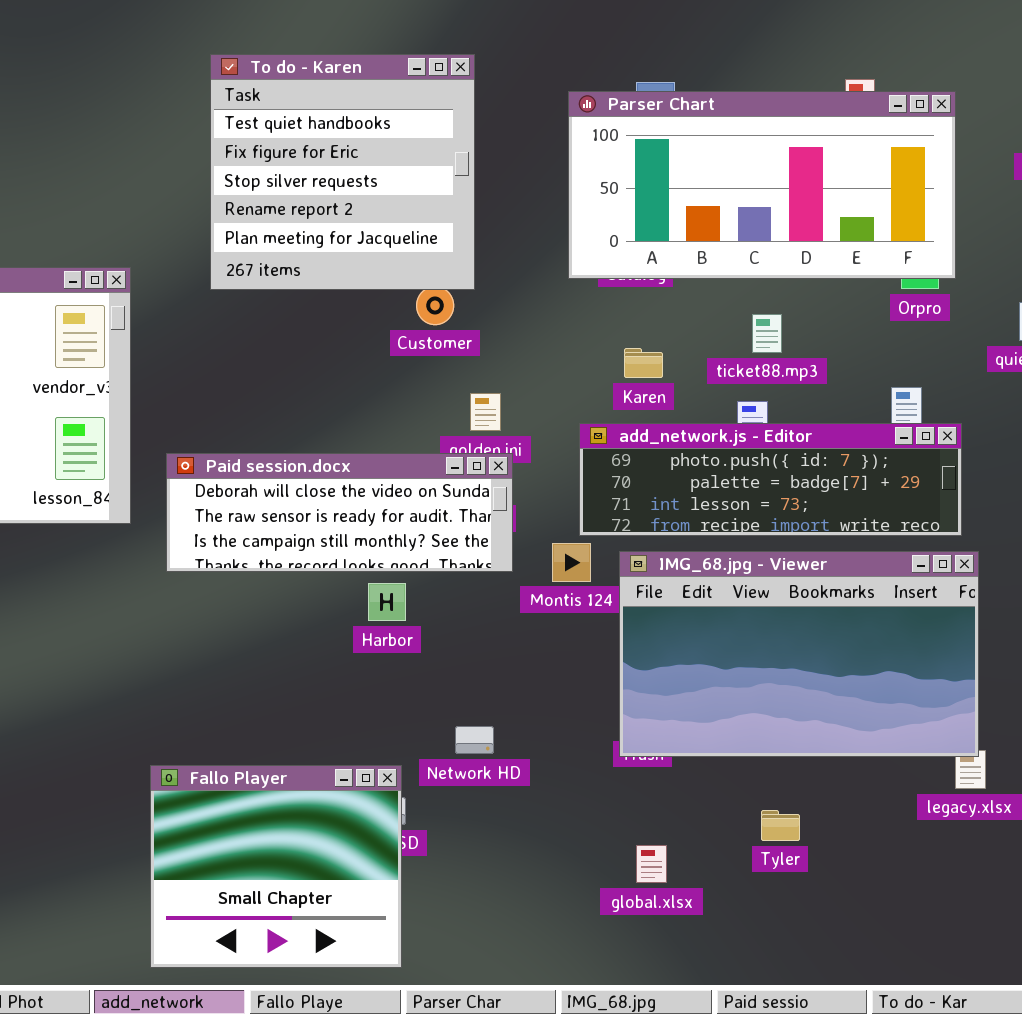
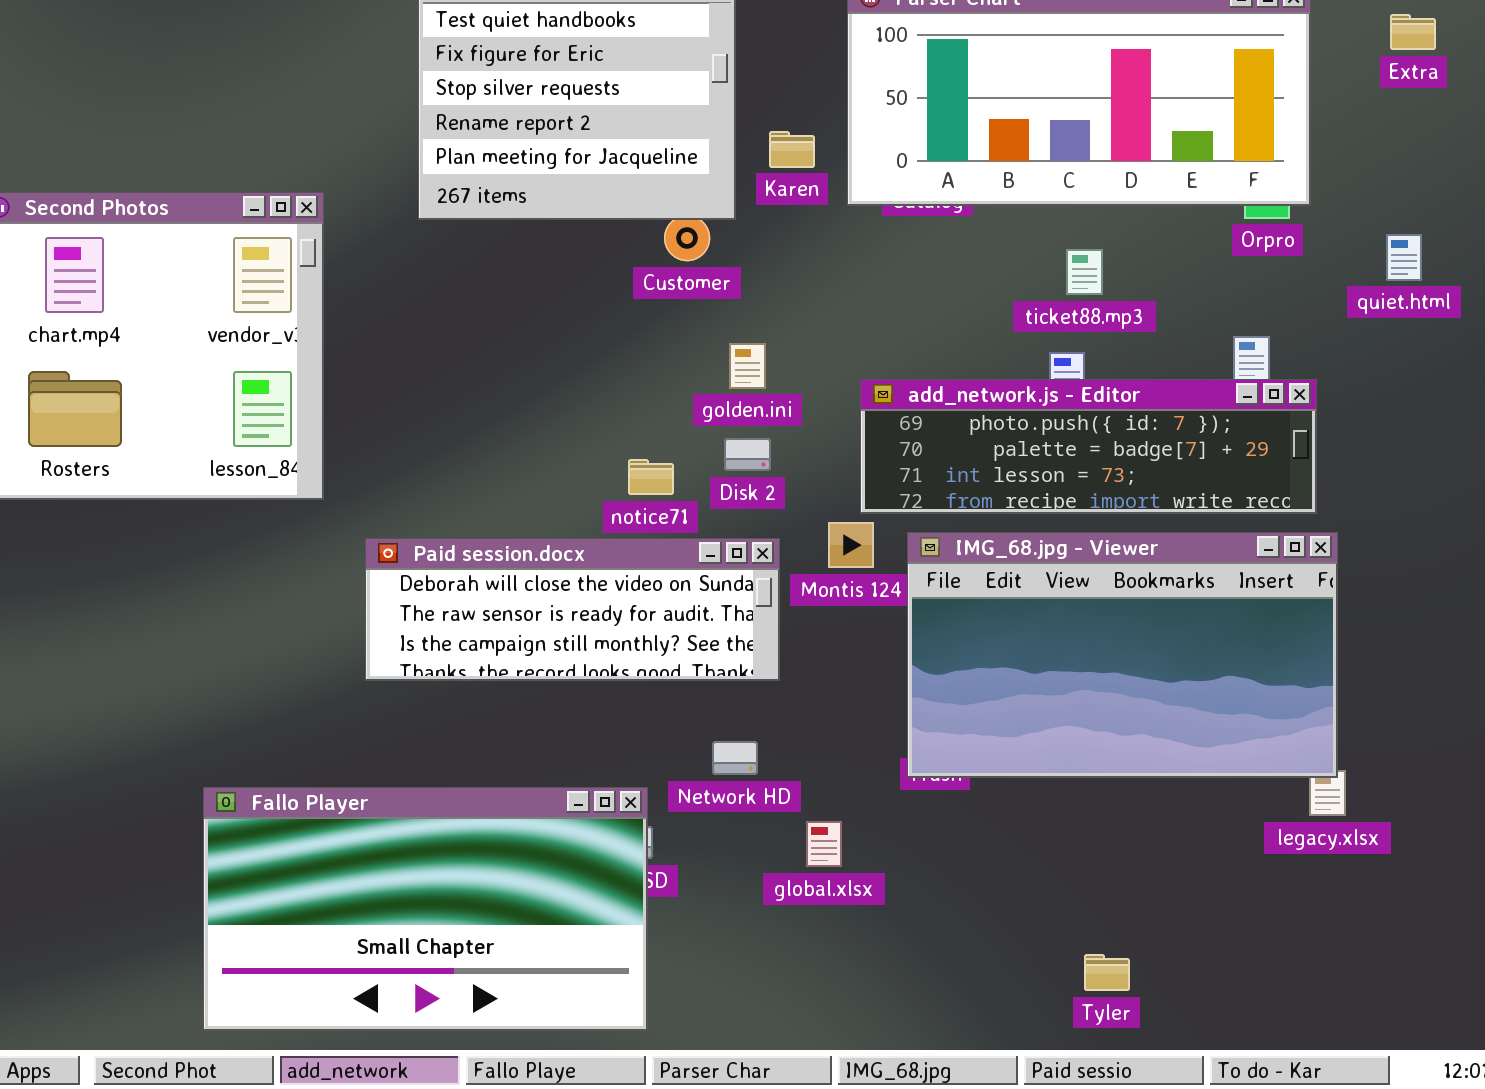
Karen: [624,348,663,378] -> [769,131,815,168], moved
Paid session.docx: [166,453,513,572] -> [365,538,780,681], moved
Fallo Player: [150,765,402,968] -> [203,787,648,1031], resized
Tyler: [761,810,800,841] -> [1084,954,1130,991], moved
global.xlsx: [636,845,667,883] -> [806,821,842,867], moved

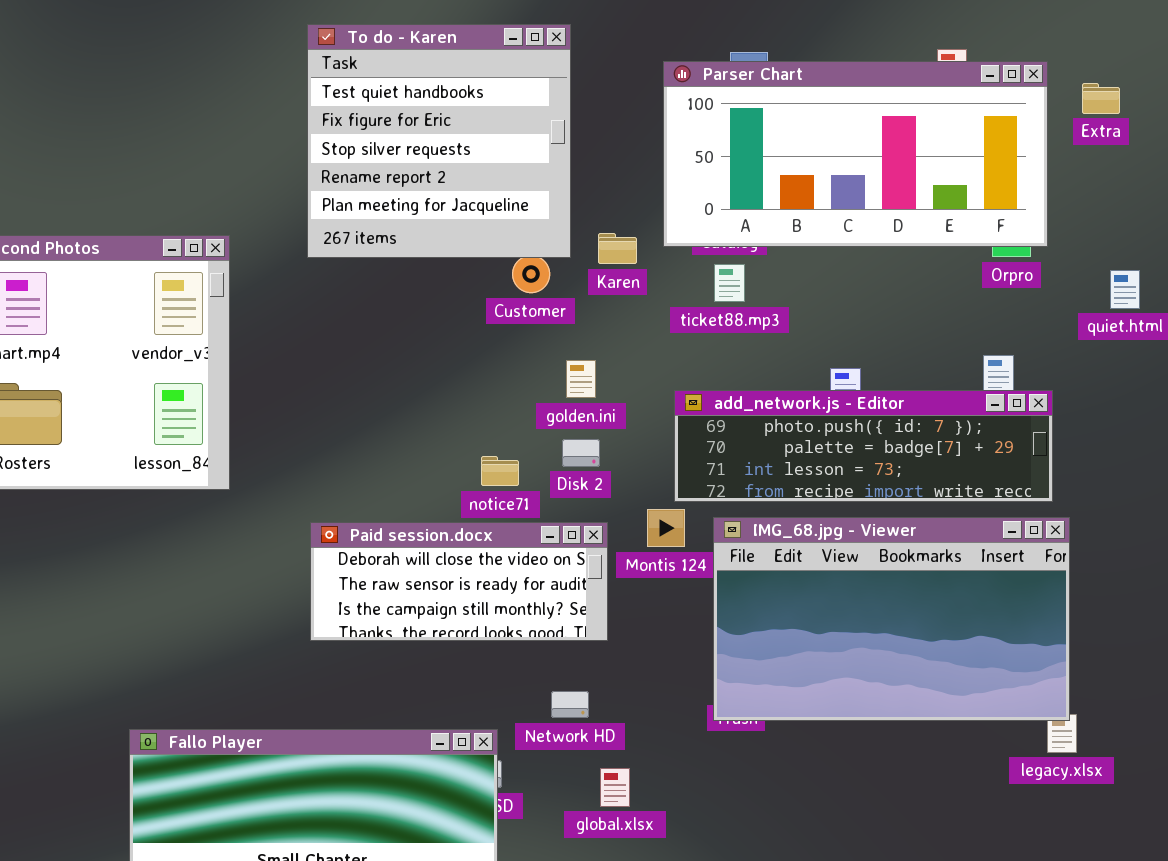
Extra: [1390,14,1436,50] -> [1082,83,1120,114], moved
Karen: [769,131,815,168] -> [598,233,637,264], moved
ticket88.mp3: [1066,249,1103,295] -> [714,264,745,302], moved
Paid session.docx: [365,538,780,681] -> [310,522,608,641], resized
global.xlsx: [806,821,842,867] -> [600,768,630,807], moved

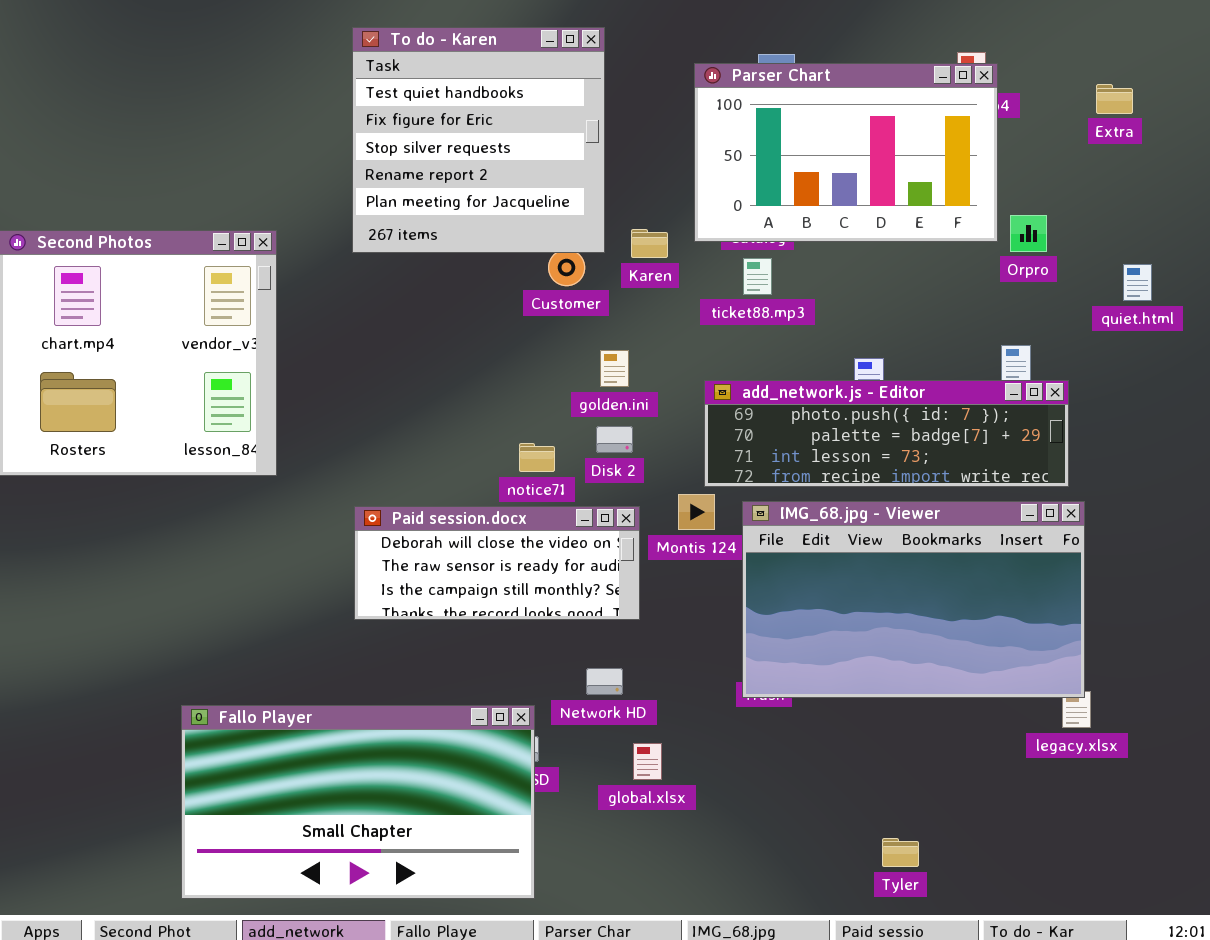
Parser Chart: [663,61,1048,247] -> [694,63,998,242], resized

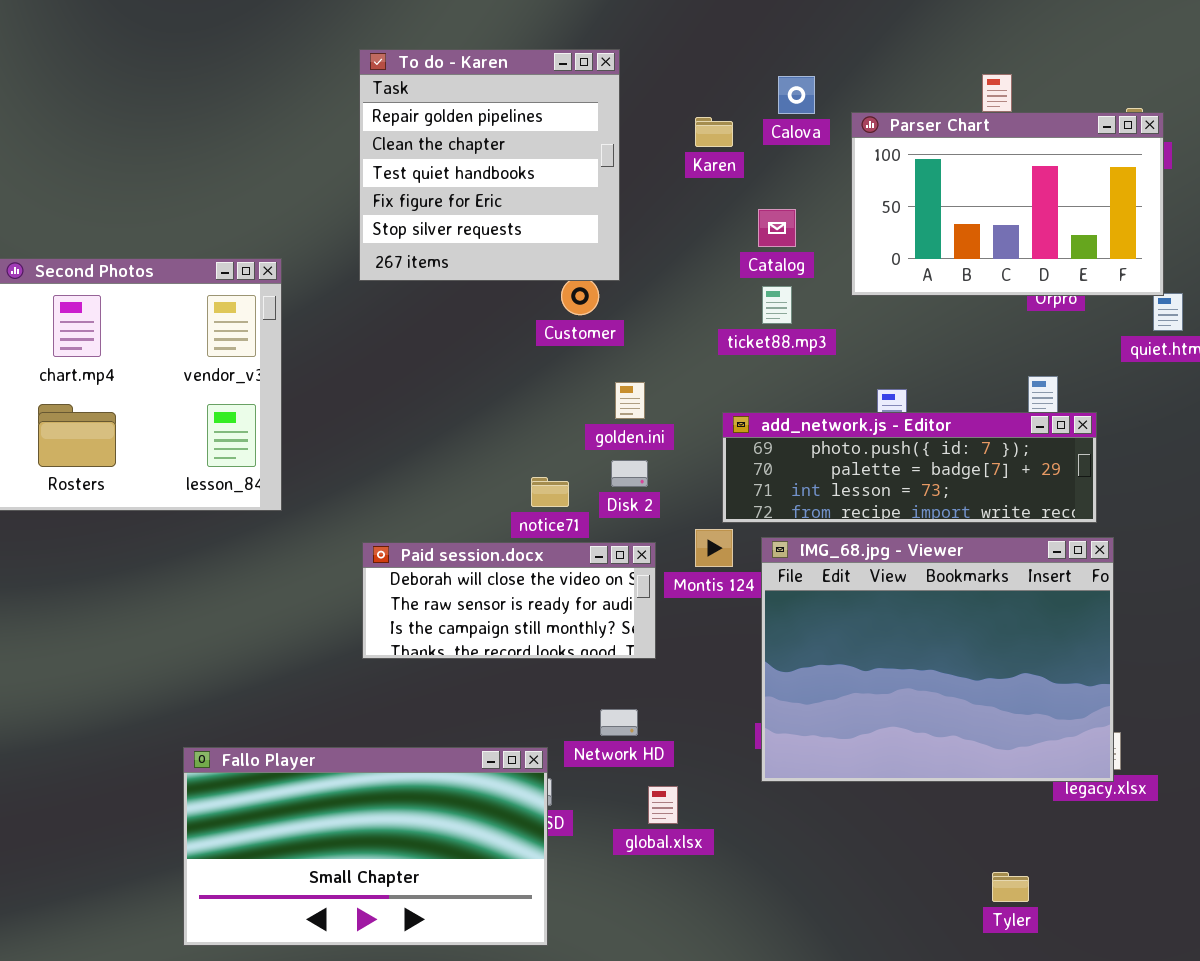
To do - Karen: [352,27,605,253] -> [359,49,620,281], scrolled up 2 rows
Parser Chart: [694,63,998,242] -> [851,112,1164,296], moved
Karen: [631,229,668,258] -> [695,117,733,147], moved
IMG_68.jpg - Viewer: [742,501,1085,698] -> [761,537,1114,782], resized
Tyler: [882,838,919,867] -> [992,872,1029,902], moved

